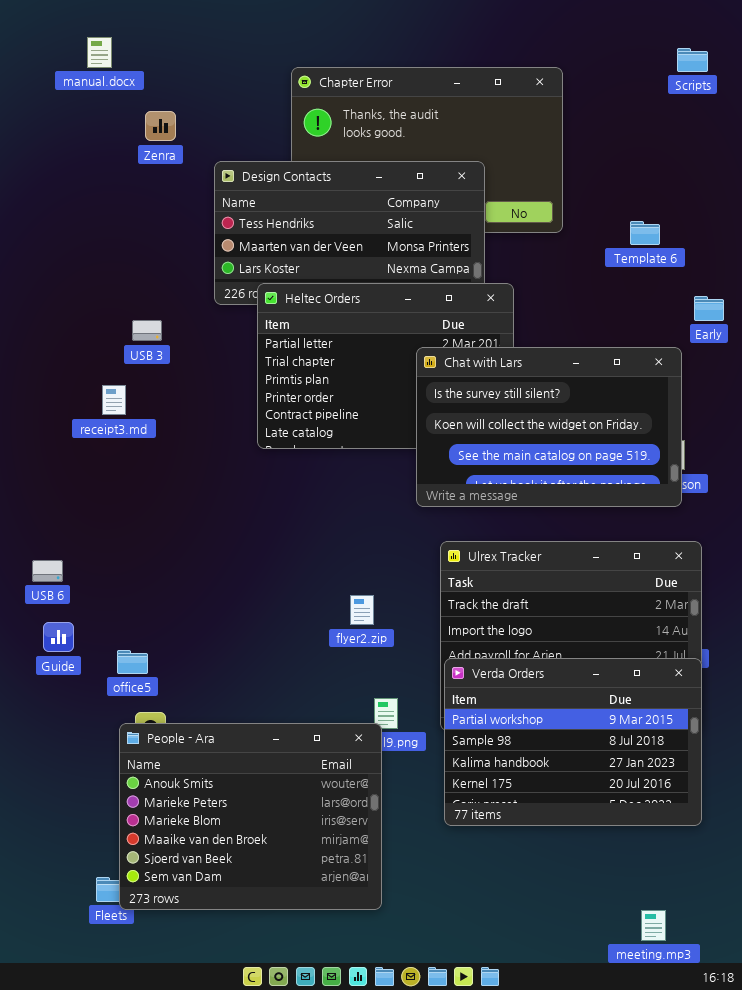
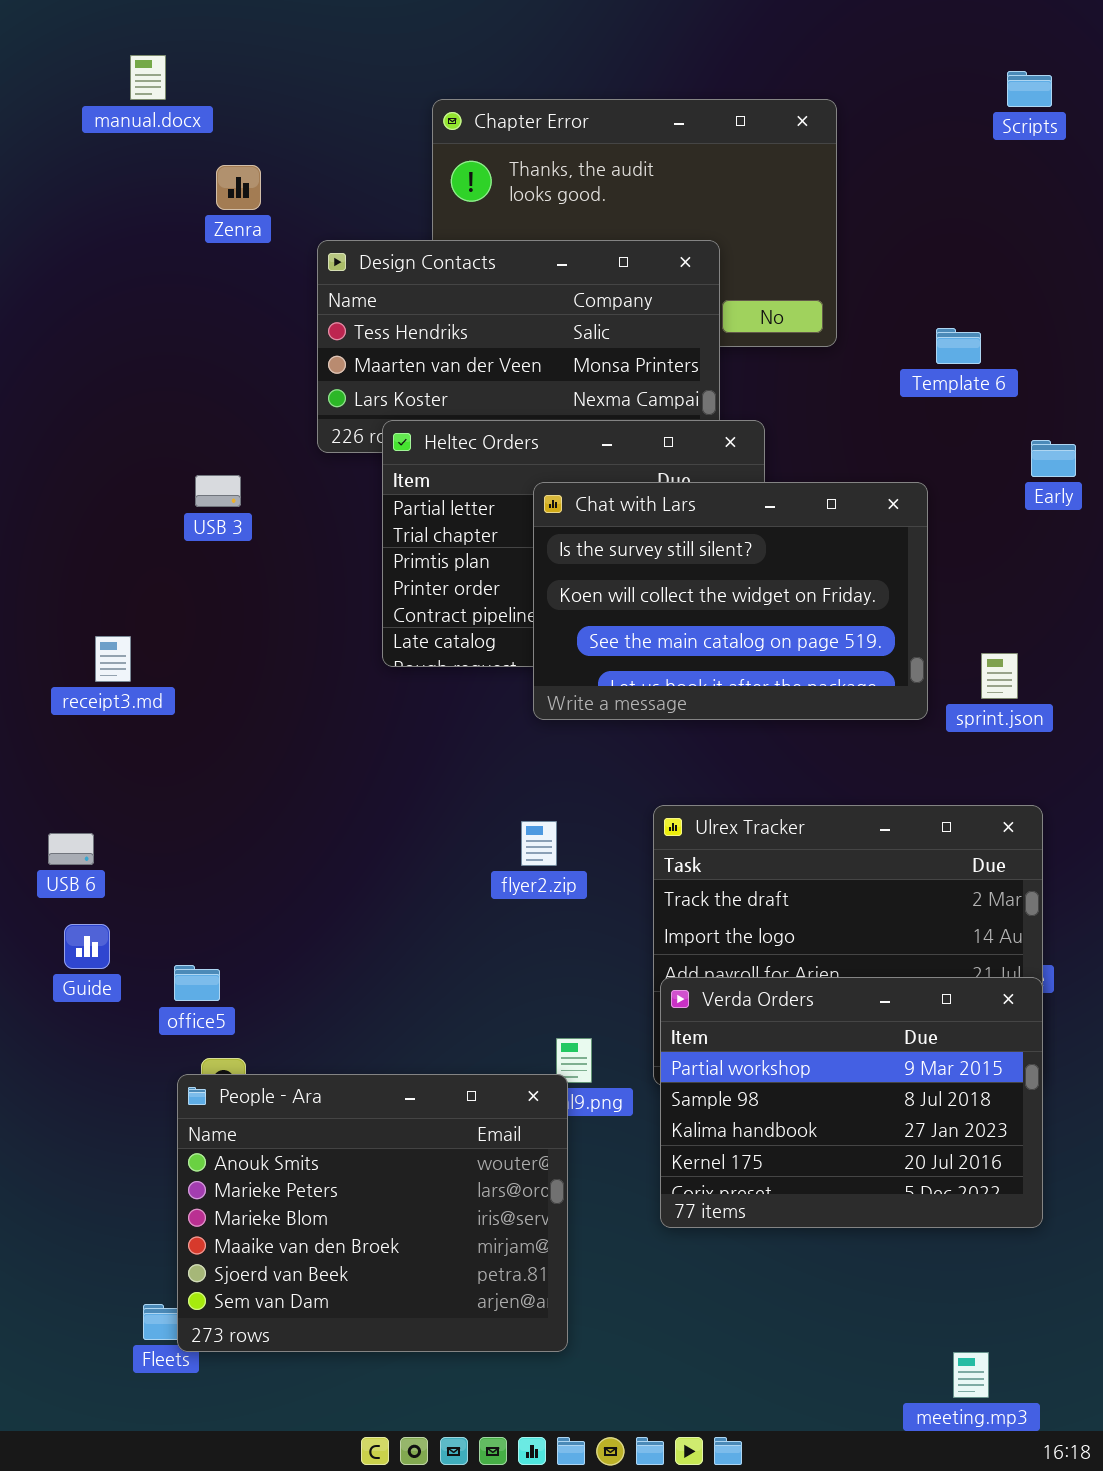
Chat with Lars: [416,347,682,507] -> [533,482,928,720], moved
receipt3.md: [102,385,126,415] -> [95,636,131,682], moved
flyer2.zip: [350,595,374,625] -> [521,821,557,866], moved

